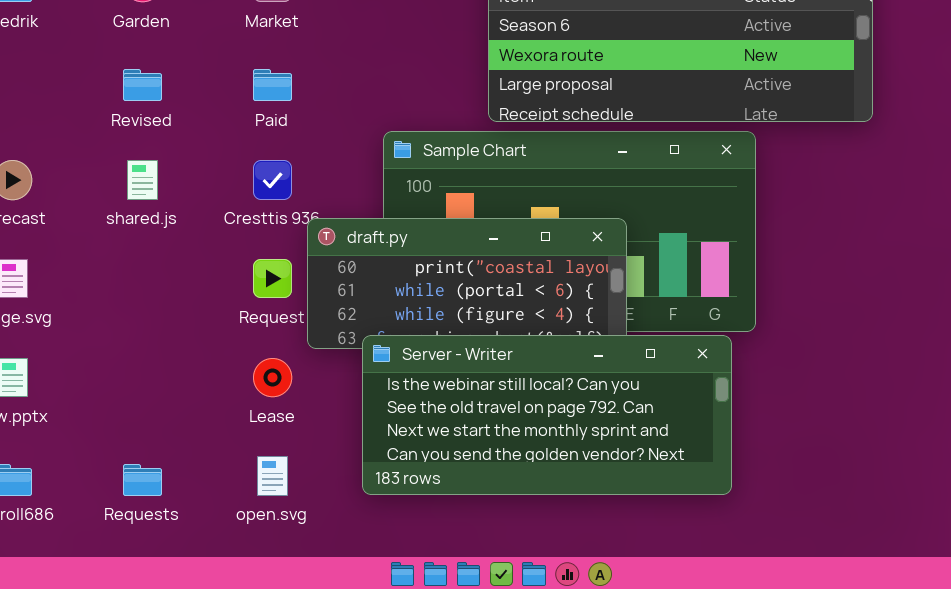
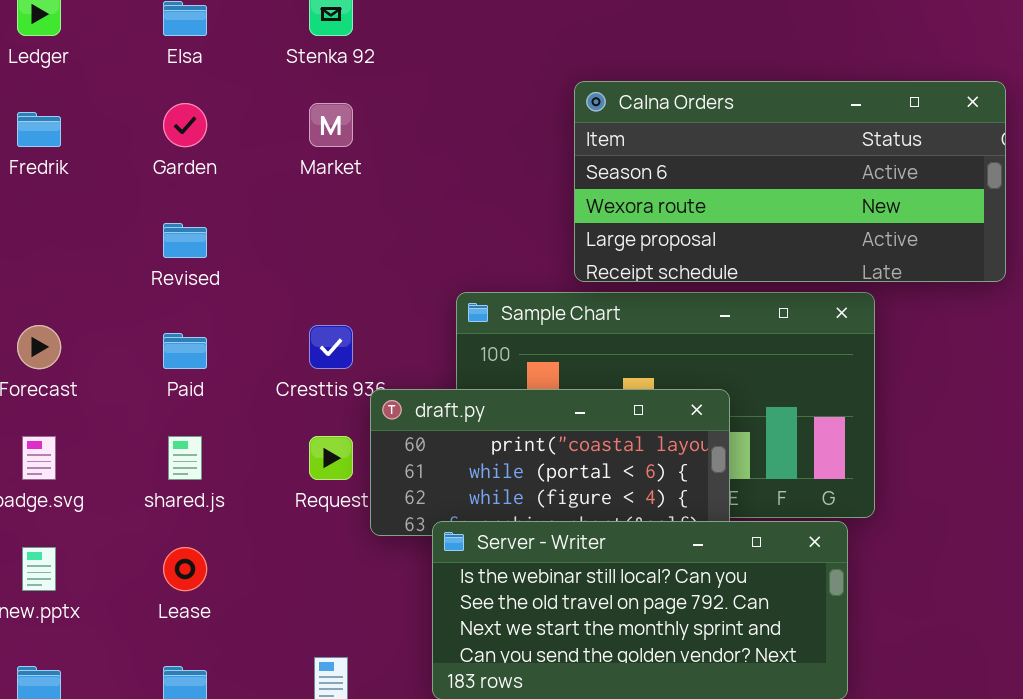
Paid: [253,69,292,101] -> [163,333,207,369], moved
shared.js: [127,160,158,200] -> [168,436,202,480], moved
Lease: [253,358,292,397] -> [163,547,207,591], moved

